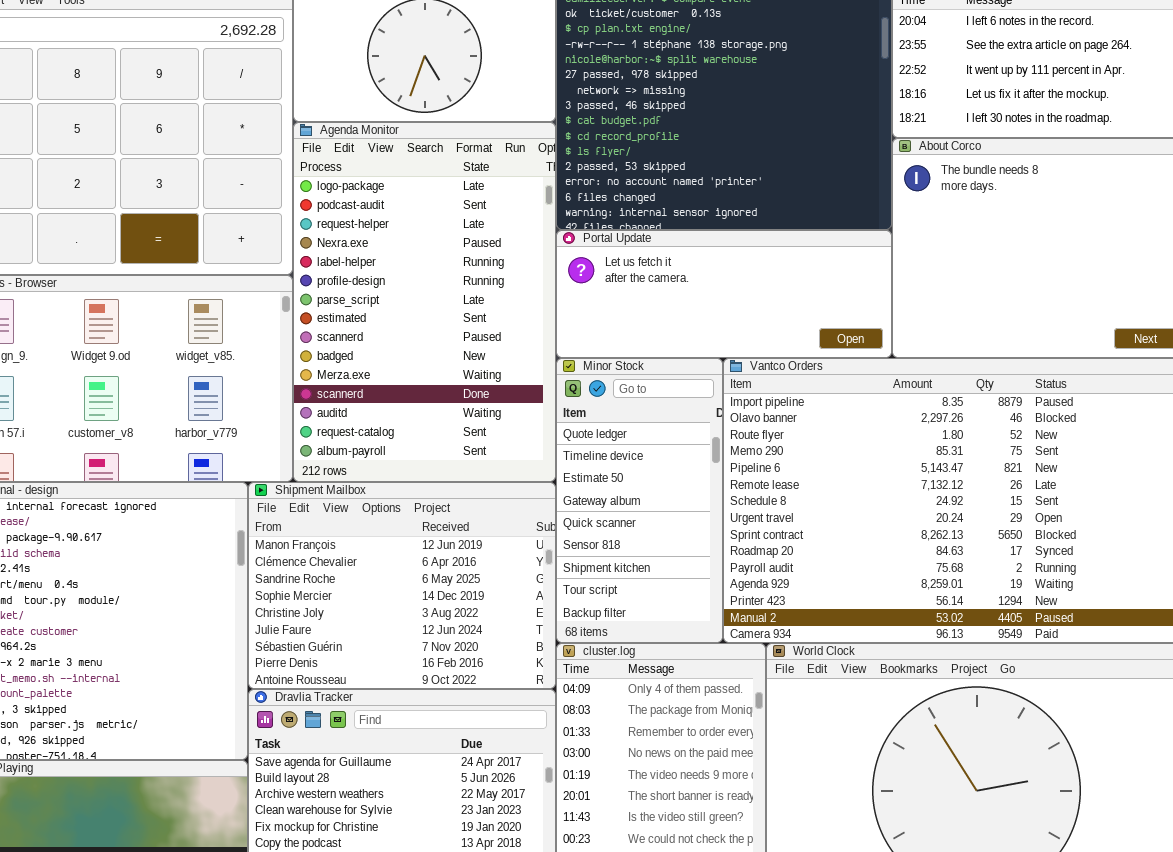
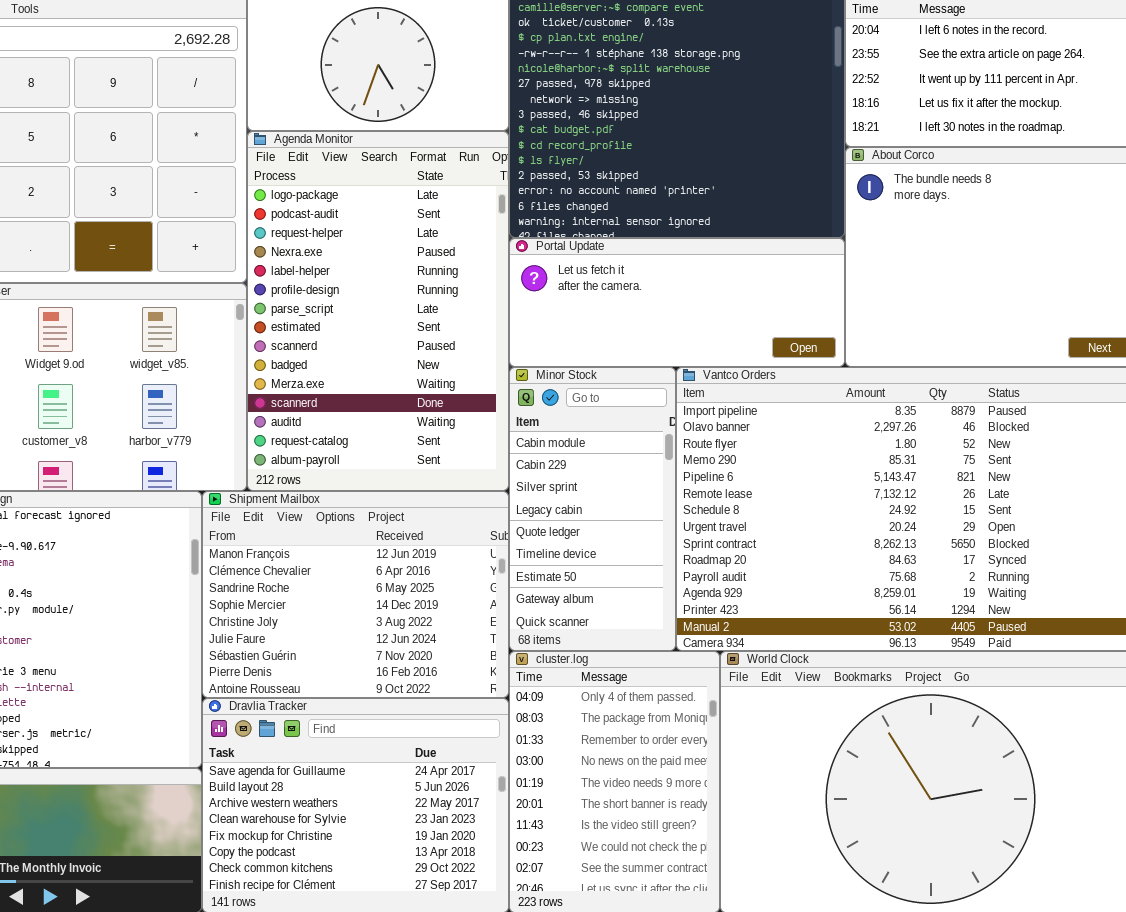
Minor Stock: [556,358,723,643] -> [509,367,676,651], scrolled up 4 rows

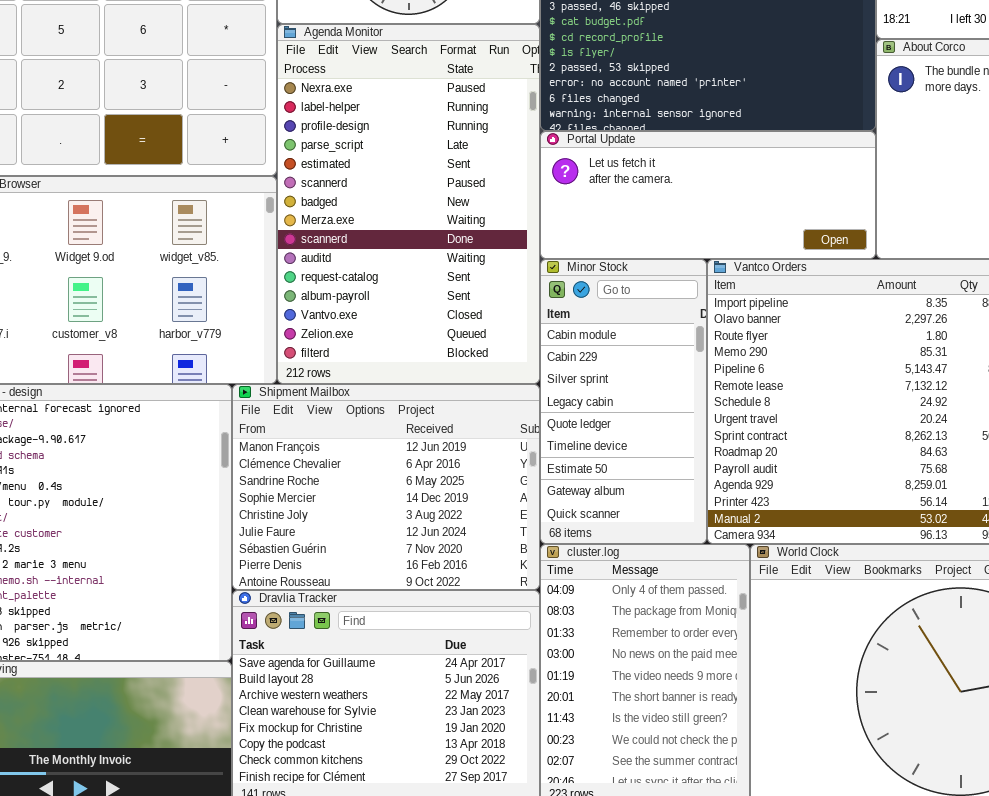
Agenda Monitor: [247,131,509,491] -> [277,24,540,384], scrolled down 3 rows

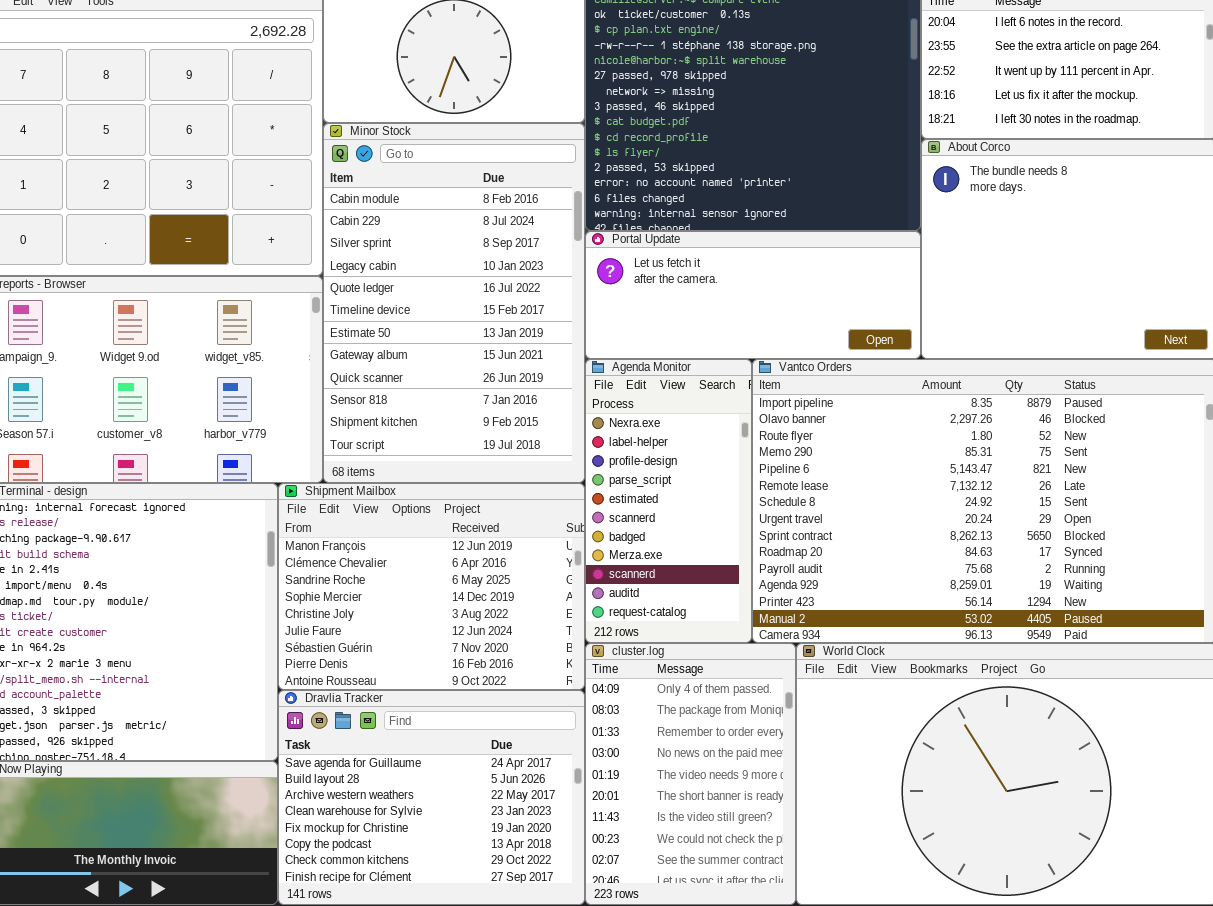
Agenda Monitor: [277,24,540,384] -> [585,359,752,643], moved, resized
Minor Stock: [540,259,707,544] -> [323,123,585,483], moved, resized

